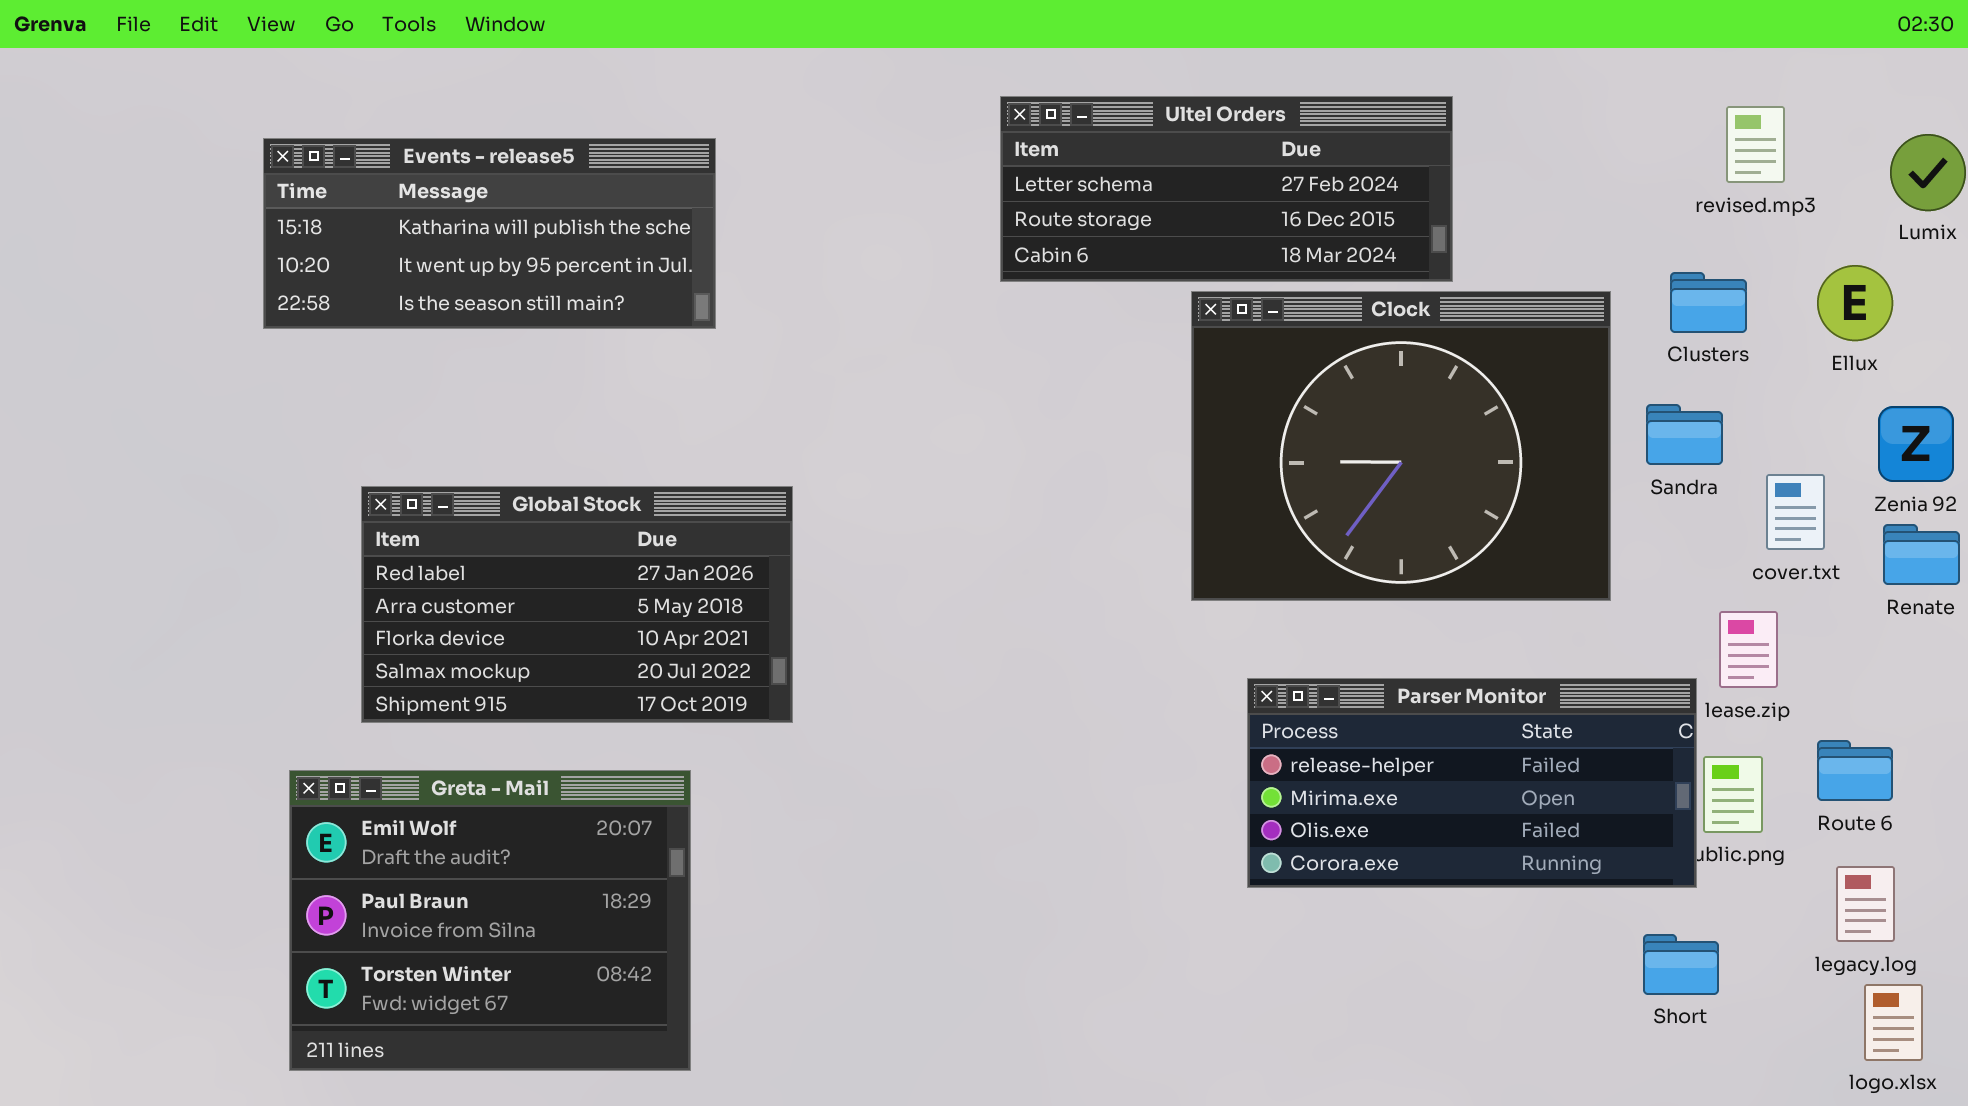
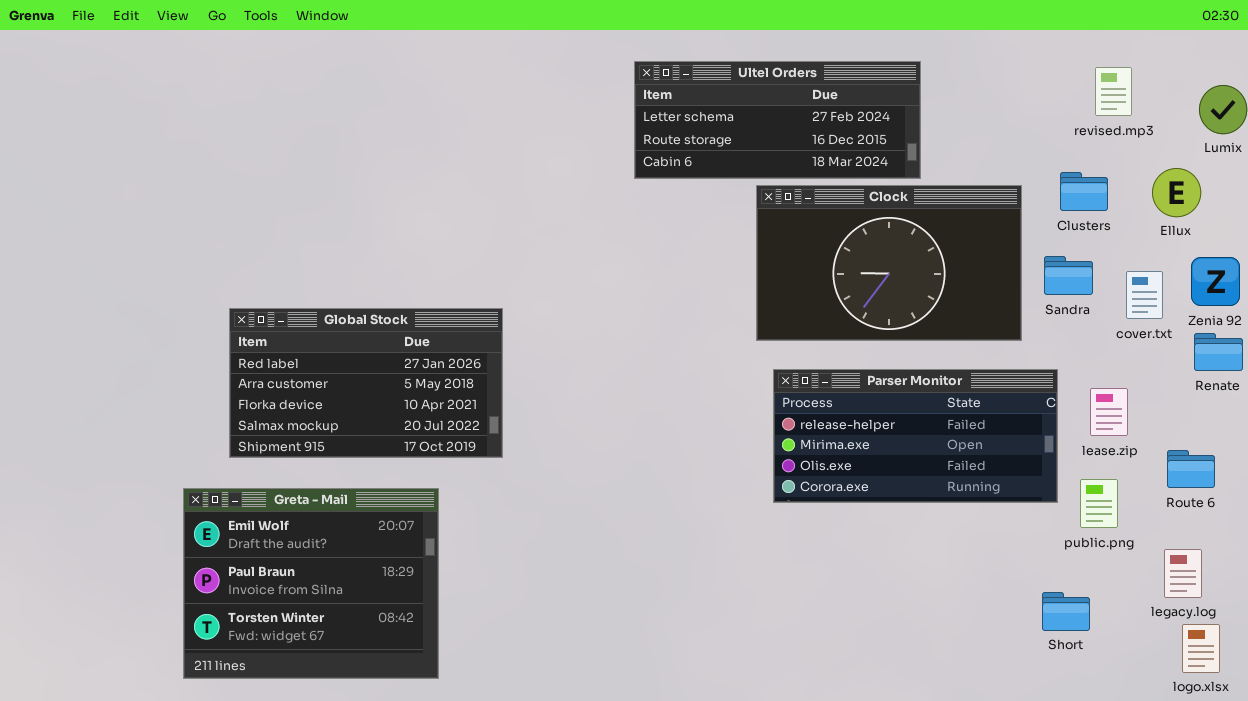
Events - release5: [263,138,716,329] -> none, closed
Clock: [1191,291,1611,601] -> [756,185,1022,341], resized
cover.txt: [1766,474,1825,550] -> [1126,271,1163,319], moved
Parser Monitor: [1247,678,1697,888] -> [773,369,1058,503], moved
Route 6: [1817,740,1893,801] -> [1167,450,1215,488], moved

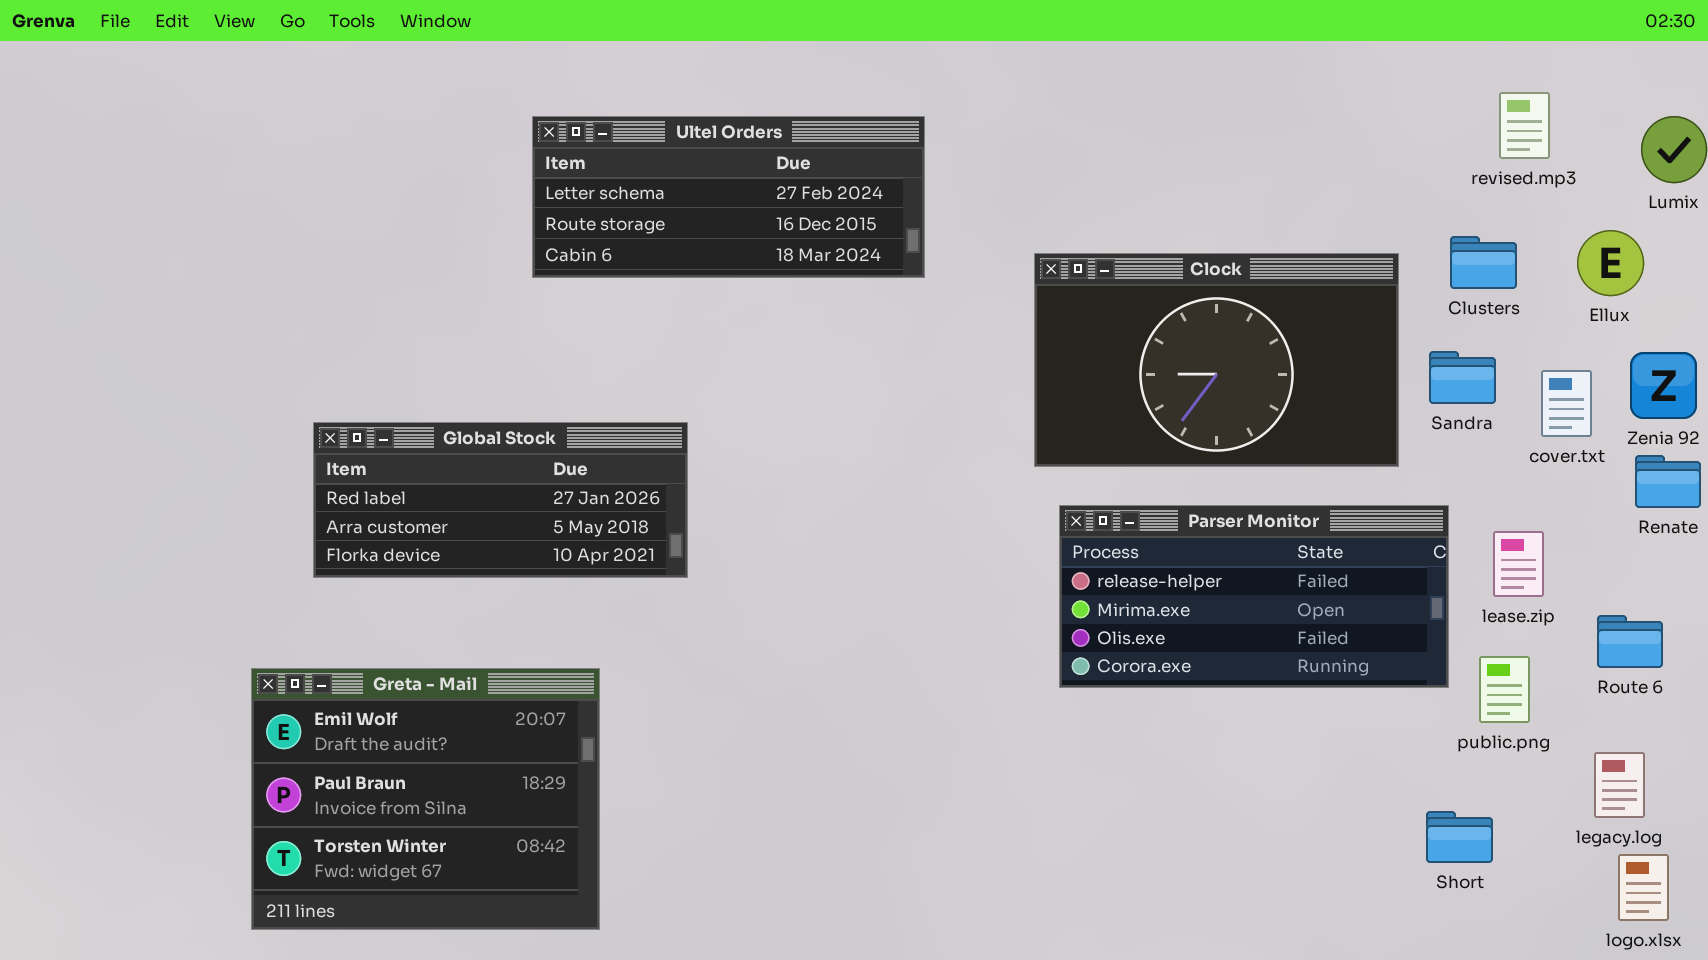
Ultel Orders: [634,61,921,179] -> [532,116,925,278], moved
Global Stock: [229,308,503,458] -> [313,422,688,578], resized

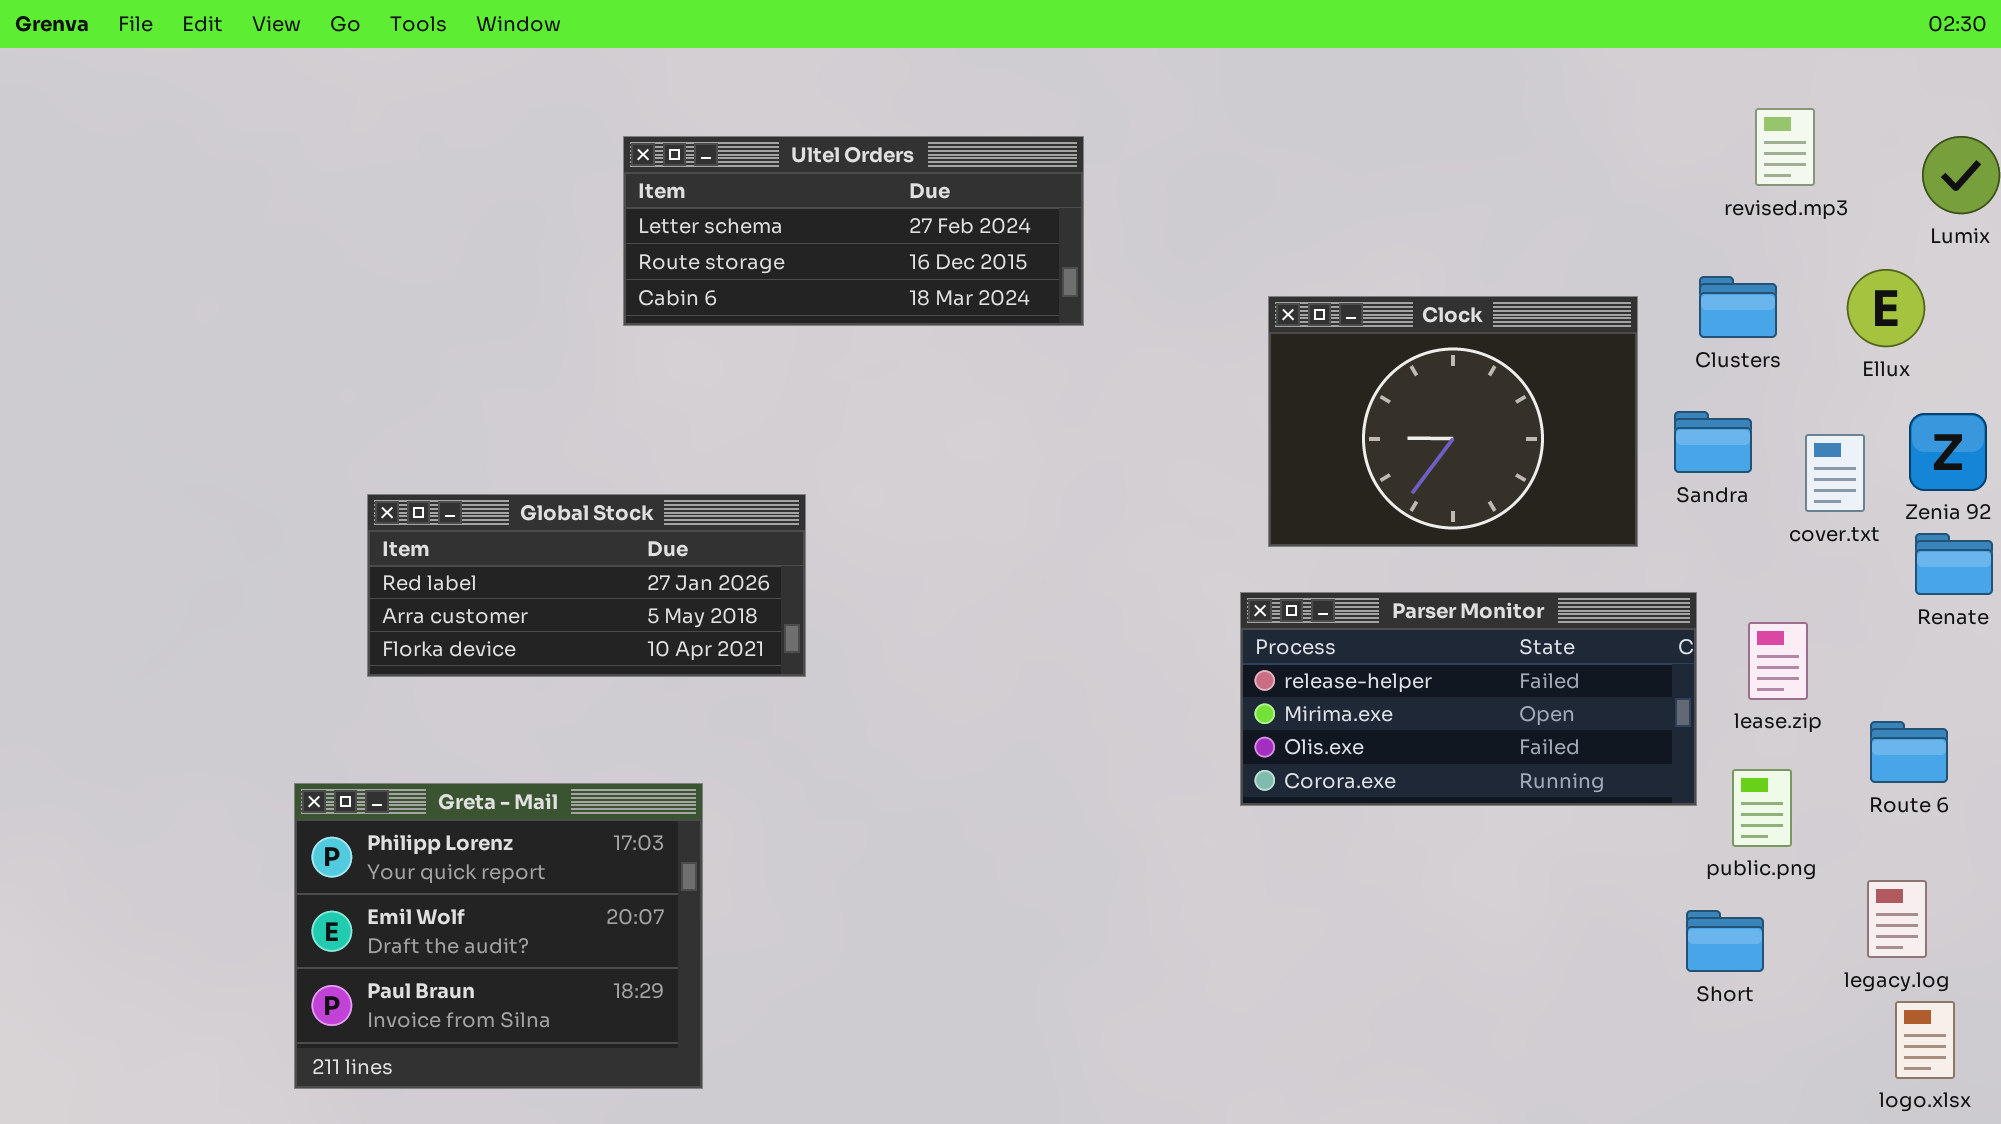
Clock: [1034,253,1399,467] -> [1268,296,1638,547], resized
Greta - Mail: [251,668,600,930] -> [294,783,703,1089], scrolled up 1 row
Short: [1426,811,1493,863] -> [1686,910,1764,972], moved

